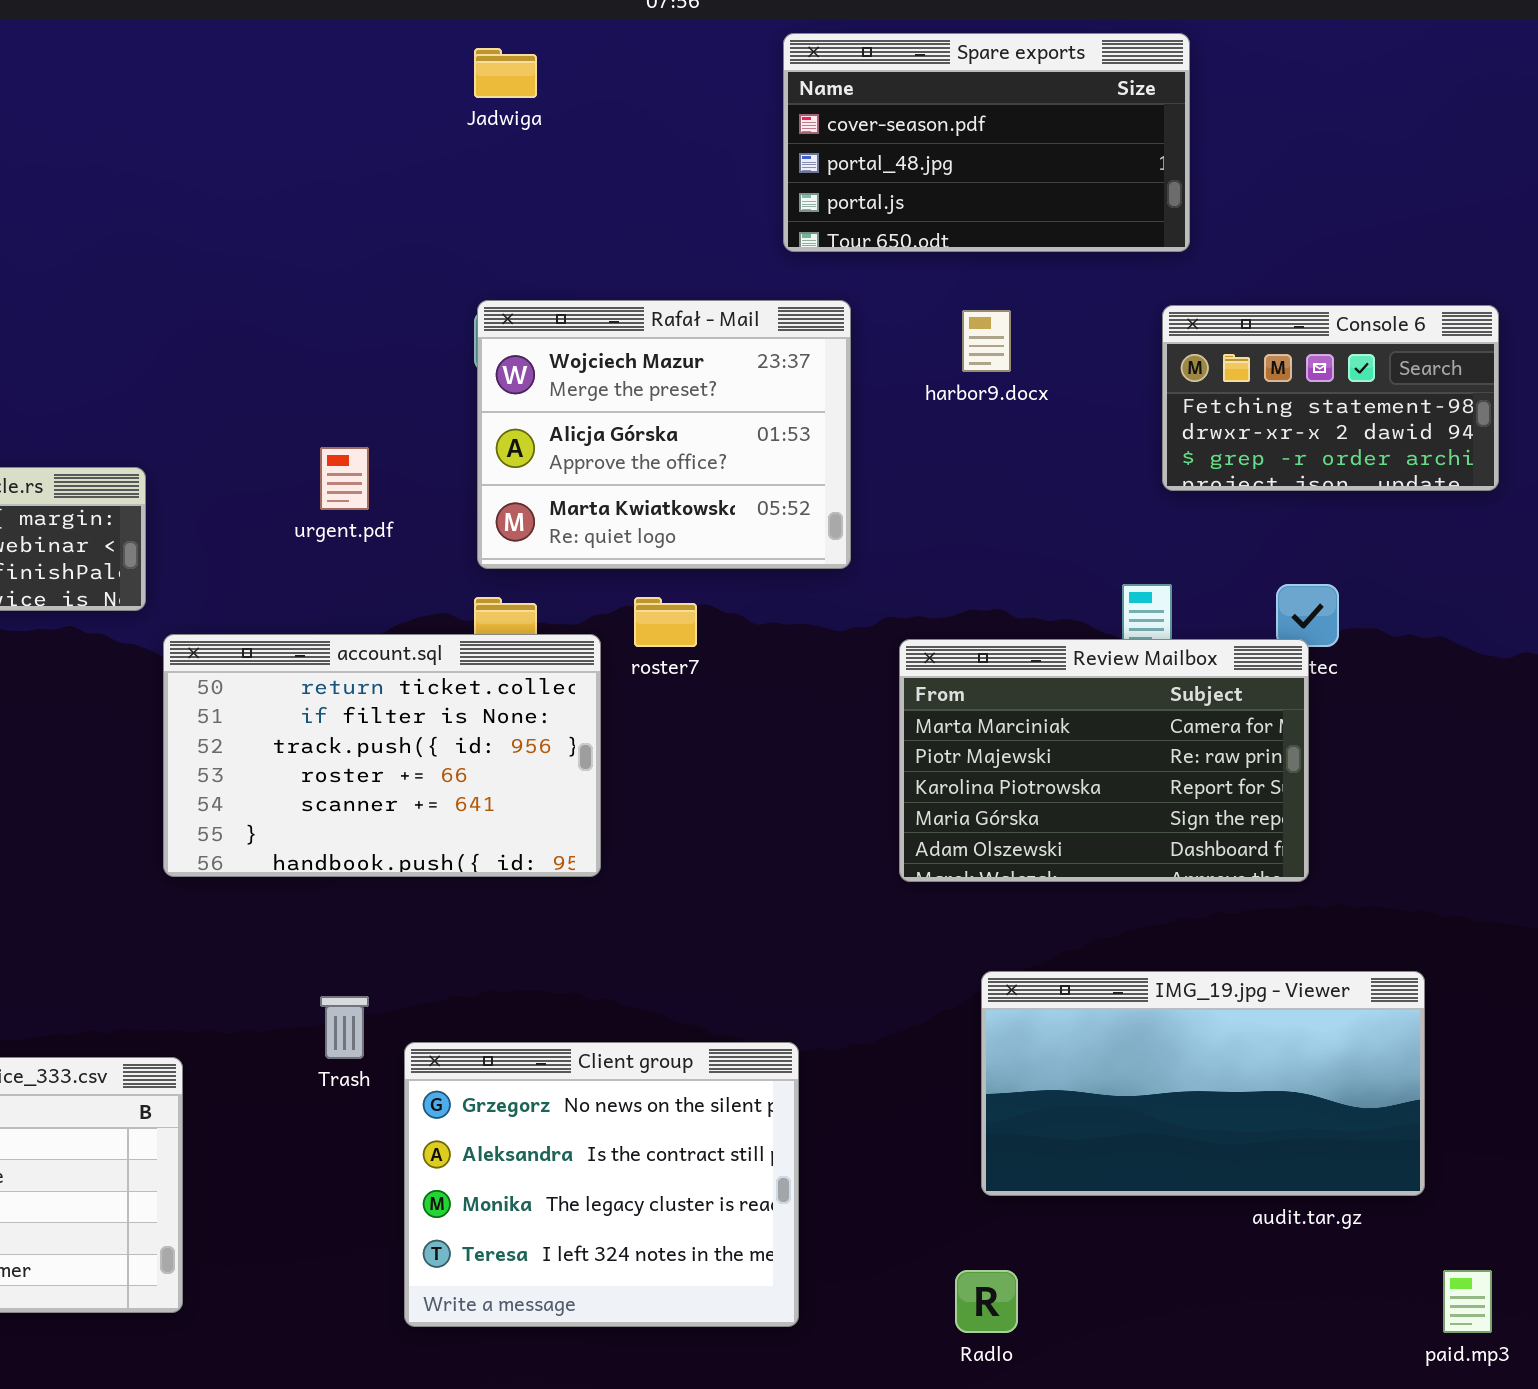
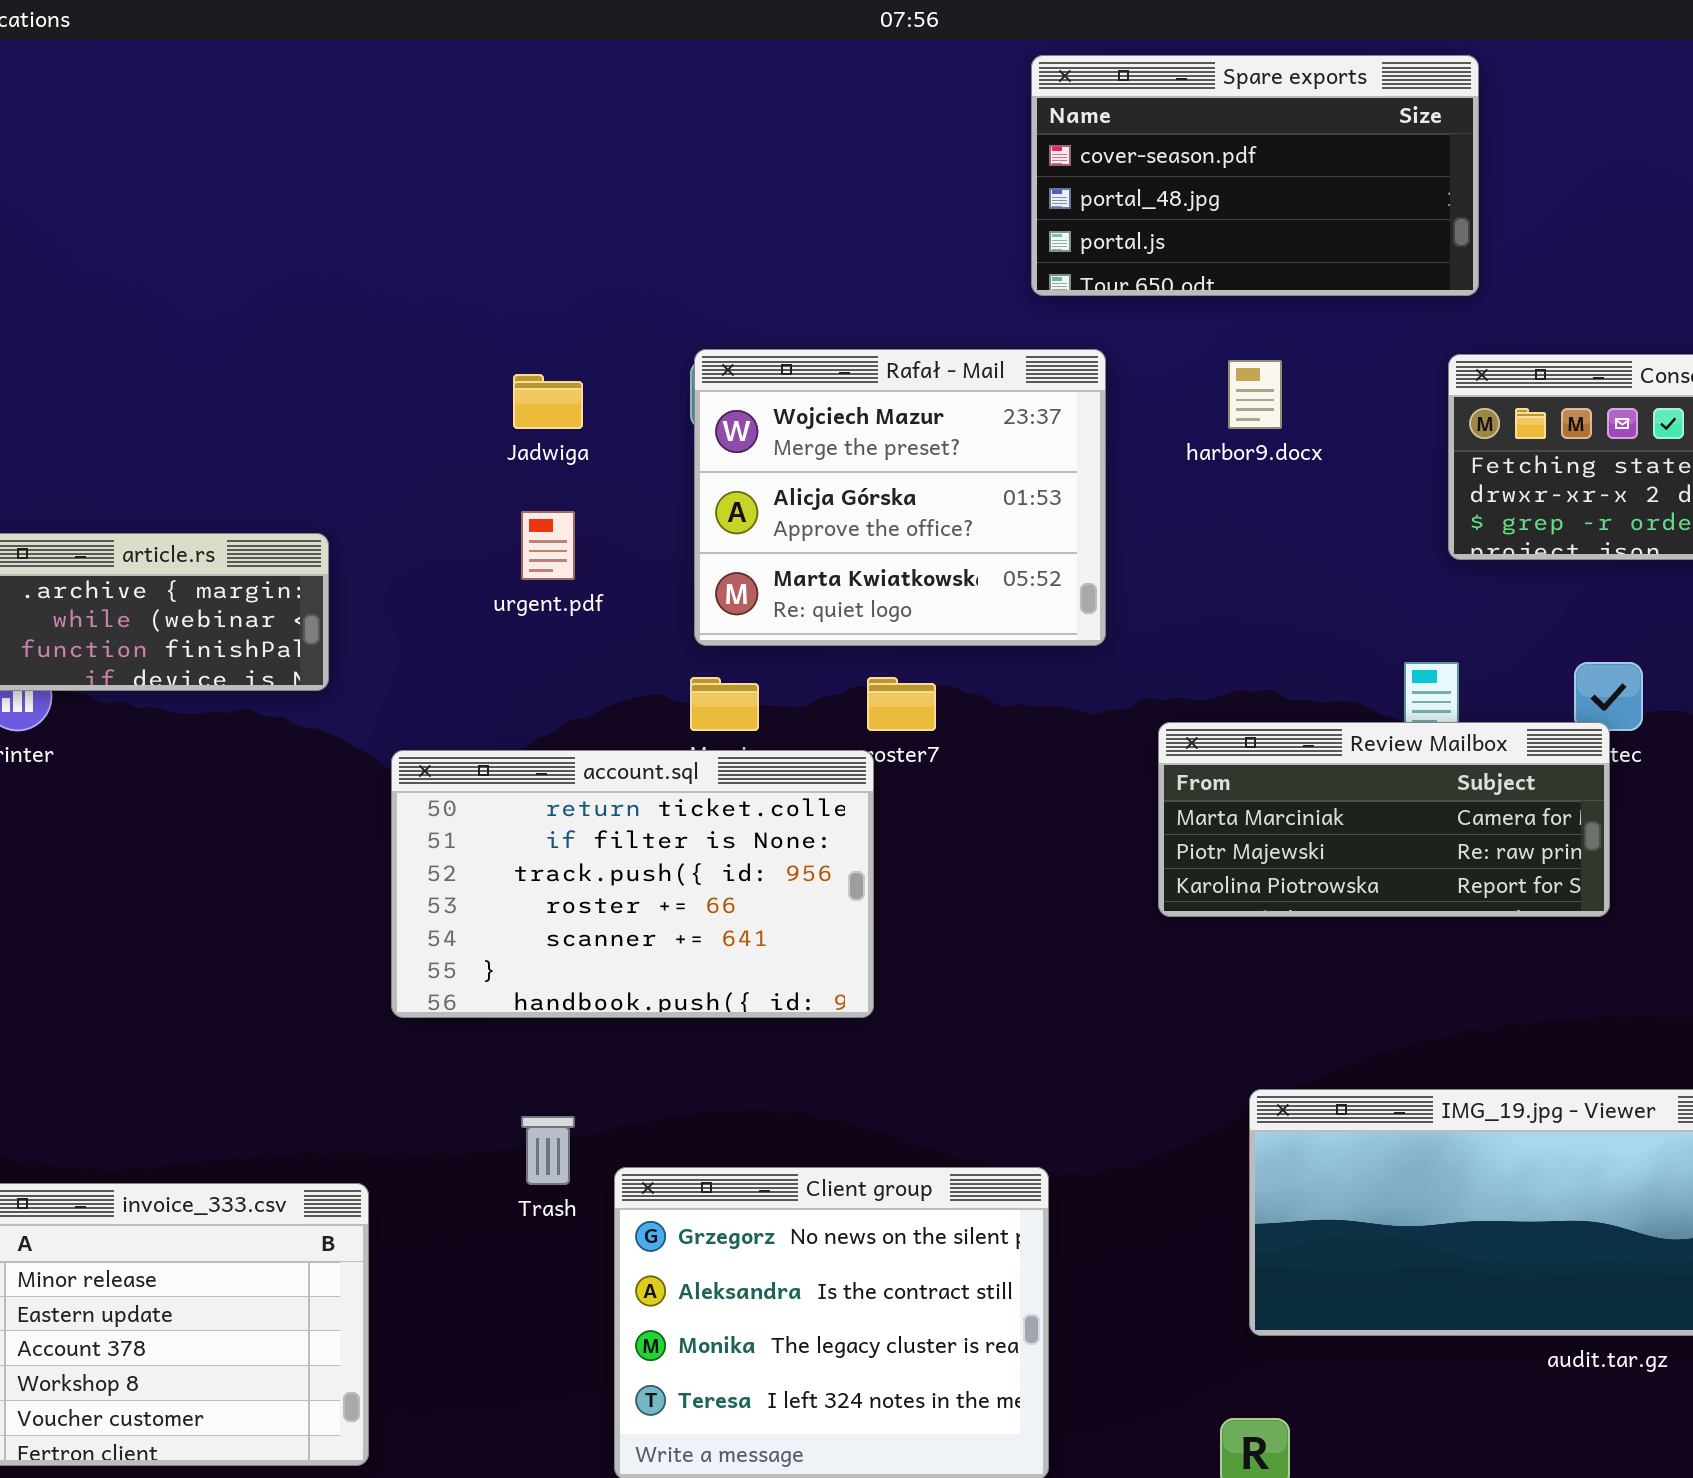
Jadwiga: [474,48,537,98] -> [513,374,583,429], moved
account.sql: [163,634,601,877] -> [391,750,874,1018], moved
Review Mailbox: [899,639,1309,882] -> [1158,722,1610,917], resized

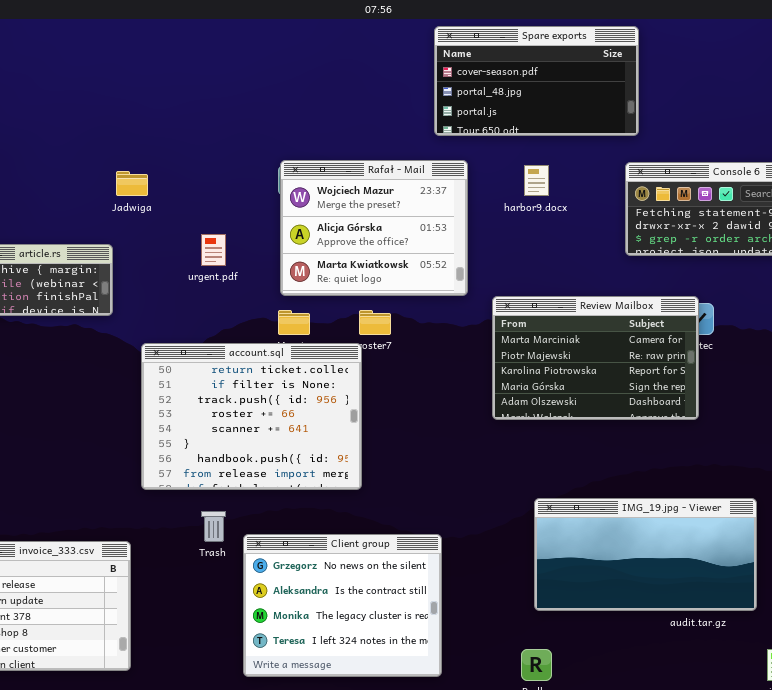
Jadwiga: [513,374,583,429] -> [116,171,148,196], moved
Review Mailbox: [1158,722,1610,917] -> [492,296,699,420], resized
account.sql: [391,750,874,1018] -> [141,343,362,490], resized

